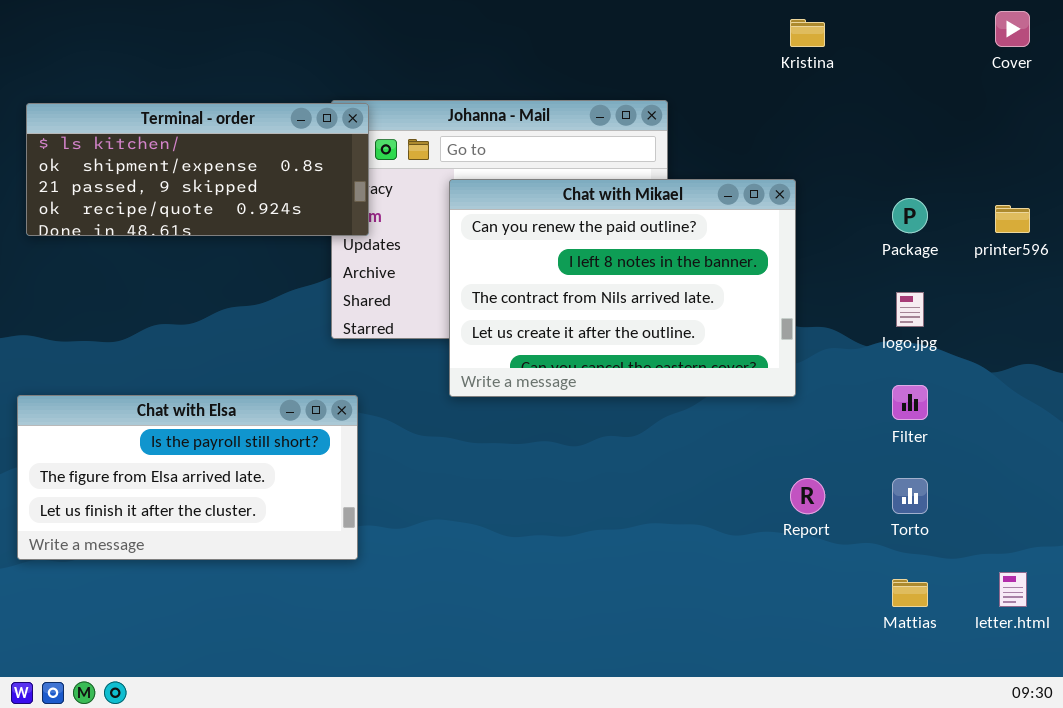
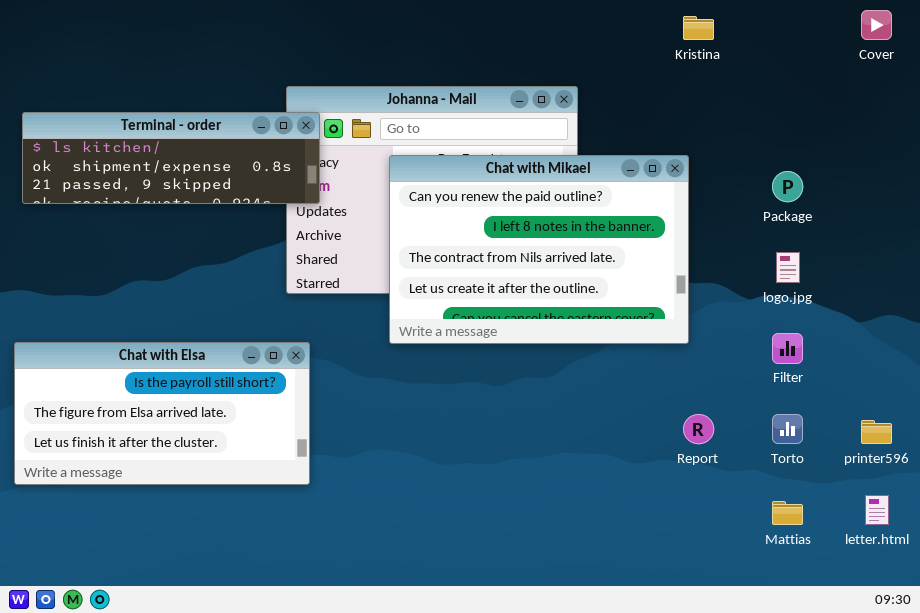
Terminal - order: [26,103,369,236] -> [22,112,320,204], resized
printer596: [995,205,1030,233] -> [861,420,892,444], moved

